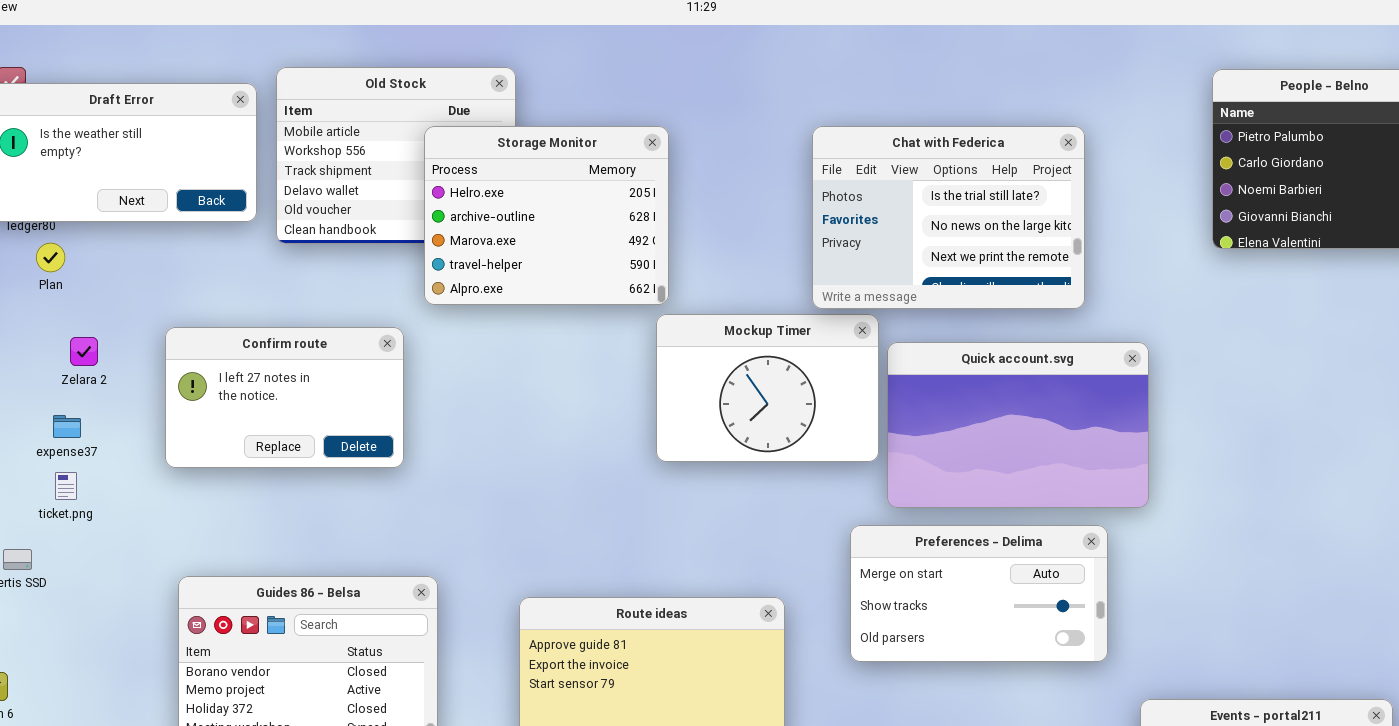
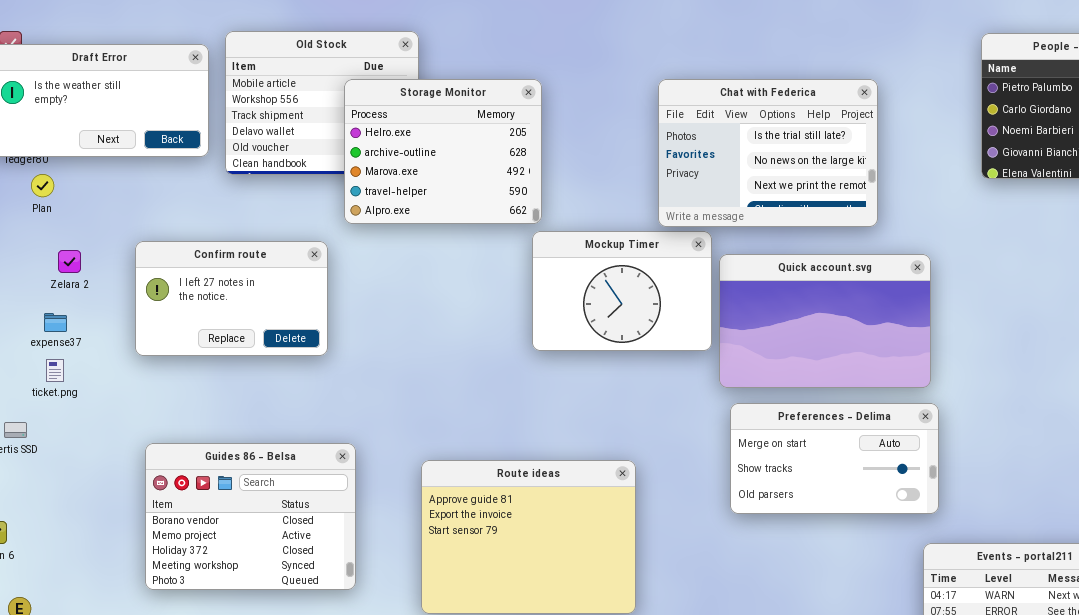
Preferences - Delima: [850,525,1108,662] -> [730,403,939,514], moved

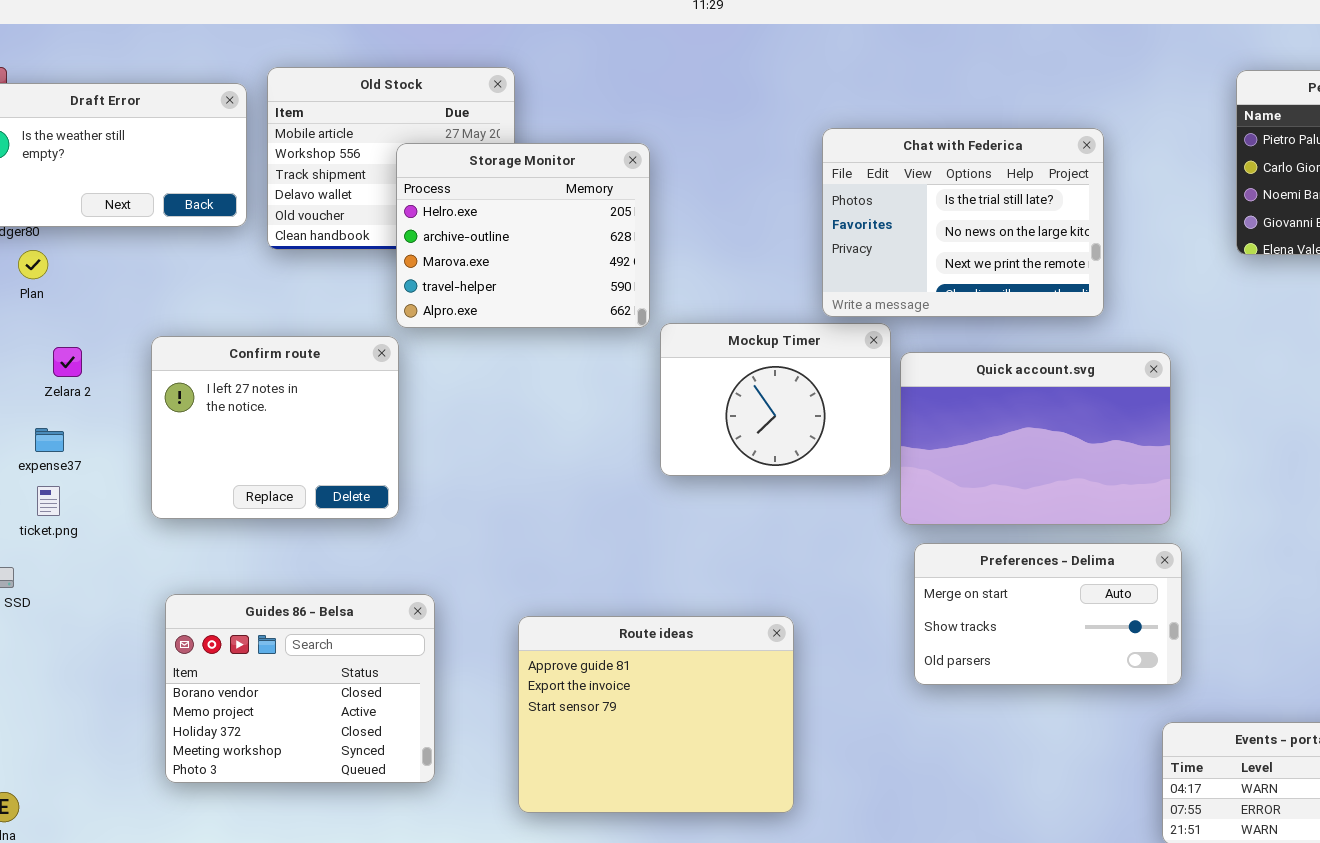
Storage Monitor: [344,79,542,224] -> [396,143,650,328], moved
Confirm route: [135,241,328,356] -> [151,336,399,519], resized

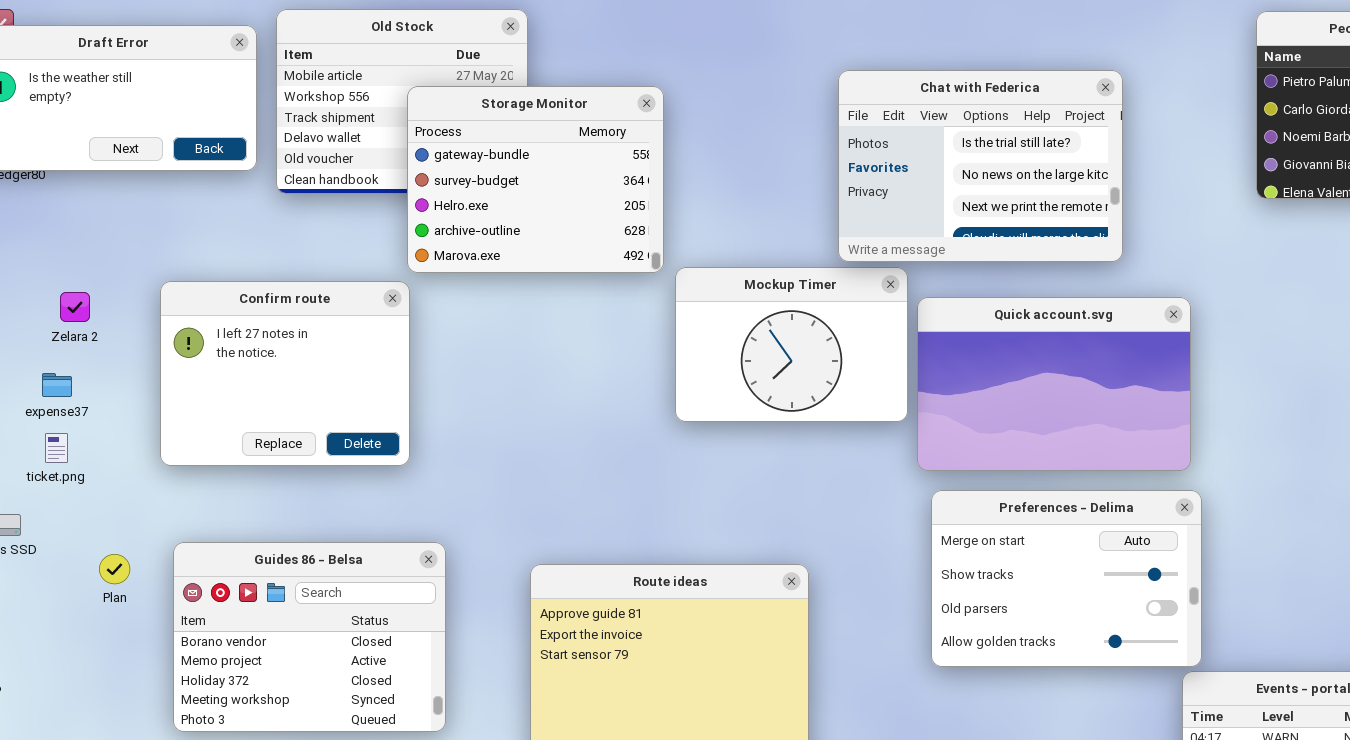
Storage Monitor: [396,143,650,328] -> [407,86,664,273], scrolled up 2 rows
Plan: [18,250,48,279] -> [99,554,130,584], moved
Preferences - Delima: [914,543,1182,685] -> [931,490,1202,667], resized

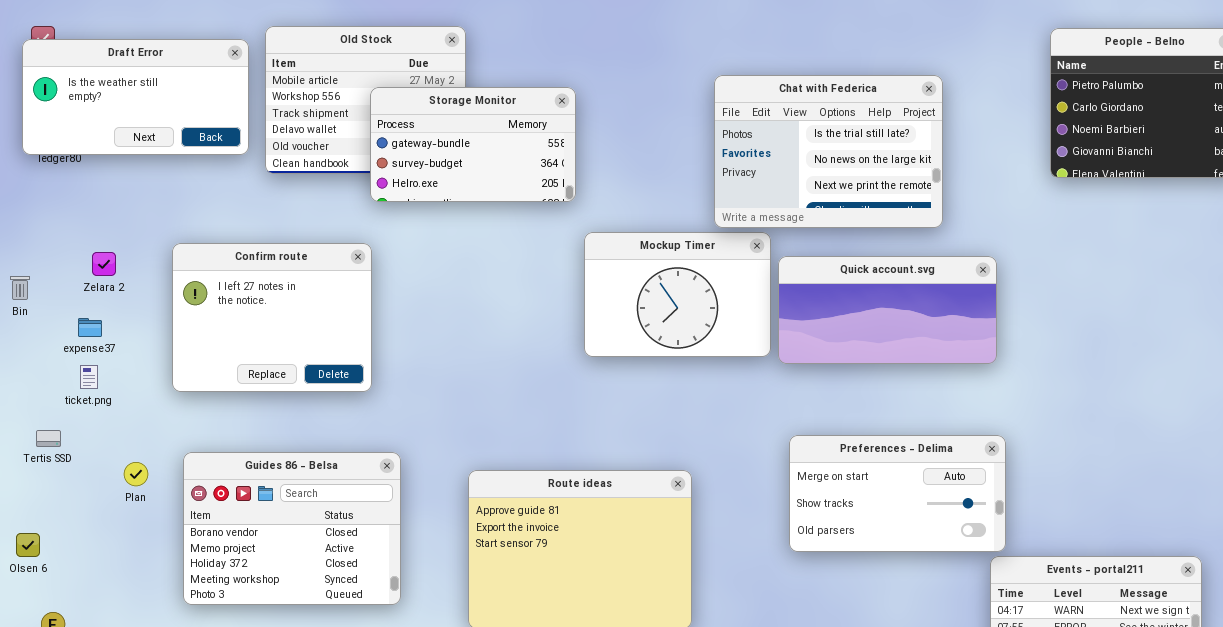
Storage Monitor: [407,86,664,273] -> [370,87,576,202], resized
Quick account.svg: [917,297,1191,471] -> [778,256,997,364], resized
Preferences - Delima: [931,490,1202,667] -> [789,435,1006,552], resized

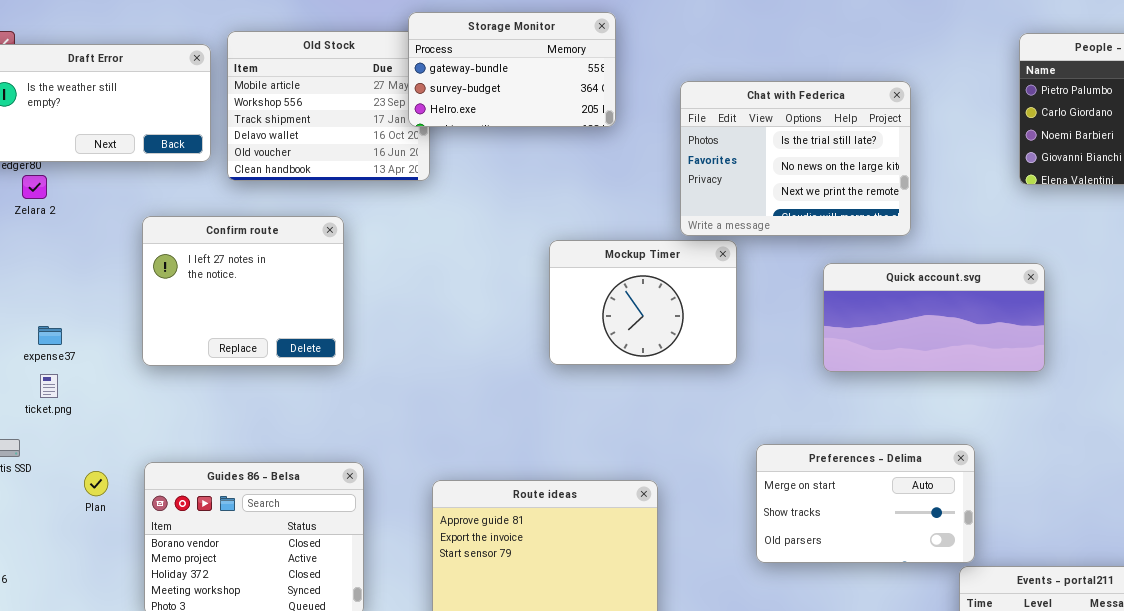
Storage Monitor: [370,87,576,202] -> [408,12,616,127], moved
Confirm route: [172,243,372,392] -> [142,216,344,366], moved
Zelara 2: [92,252,116,276] -> [22,175,47,199], moved
Quick account.svg: [778,256,997,364] -> [823,263,1045,372], moved

